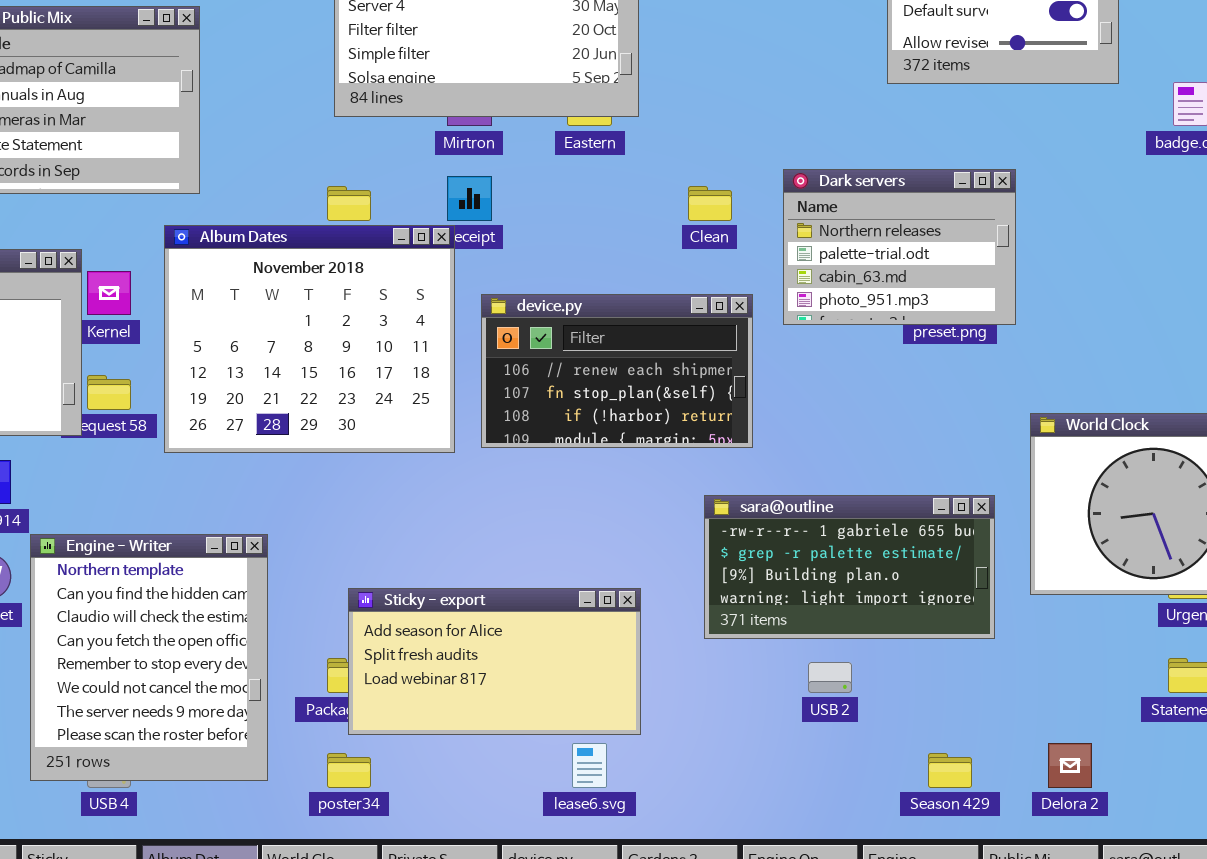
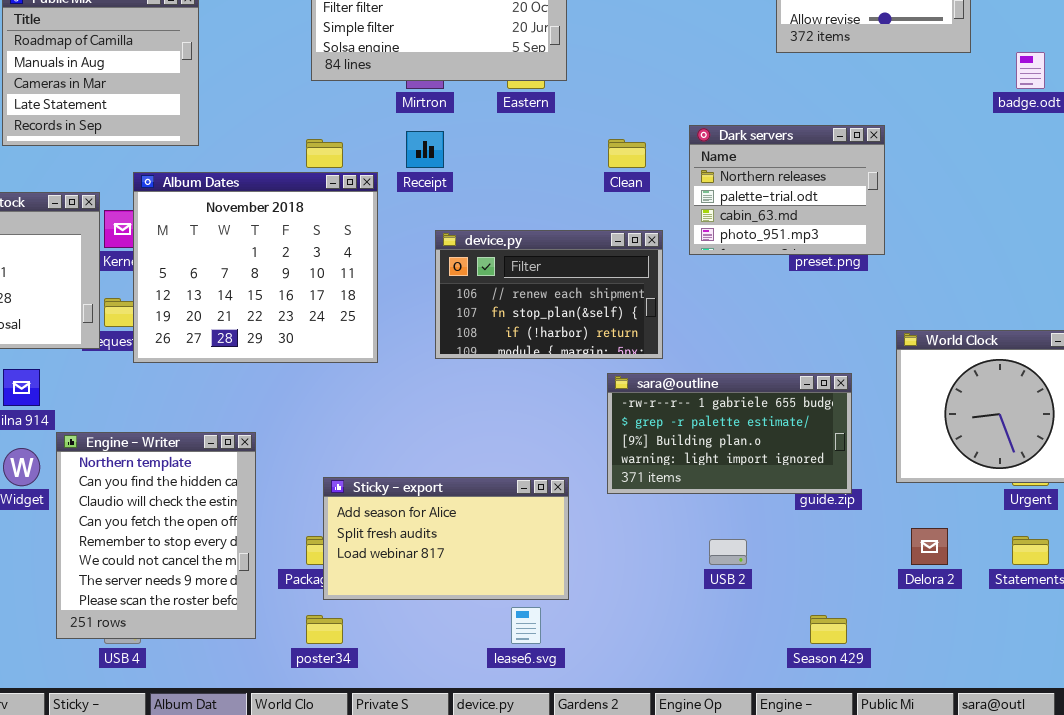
Album Dates: [164,225,455,453] -> [133,172,378,363], moved
sara@outline: [704,495,995,639] -> [607,373,852,494], moved
Delora 2: [1048,743,1092,788] -> [911,528,948,565], moved

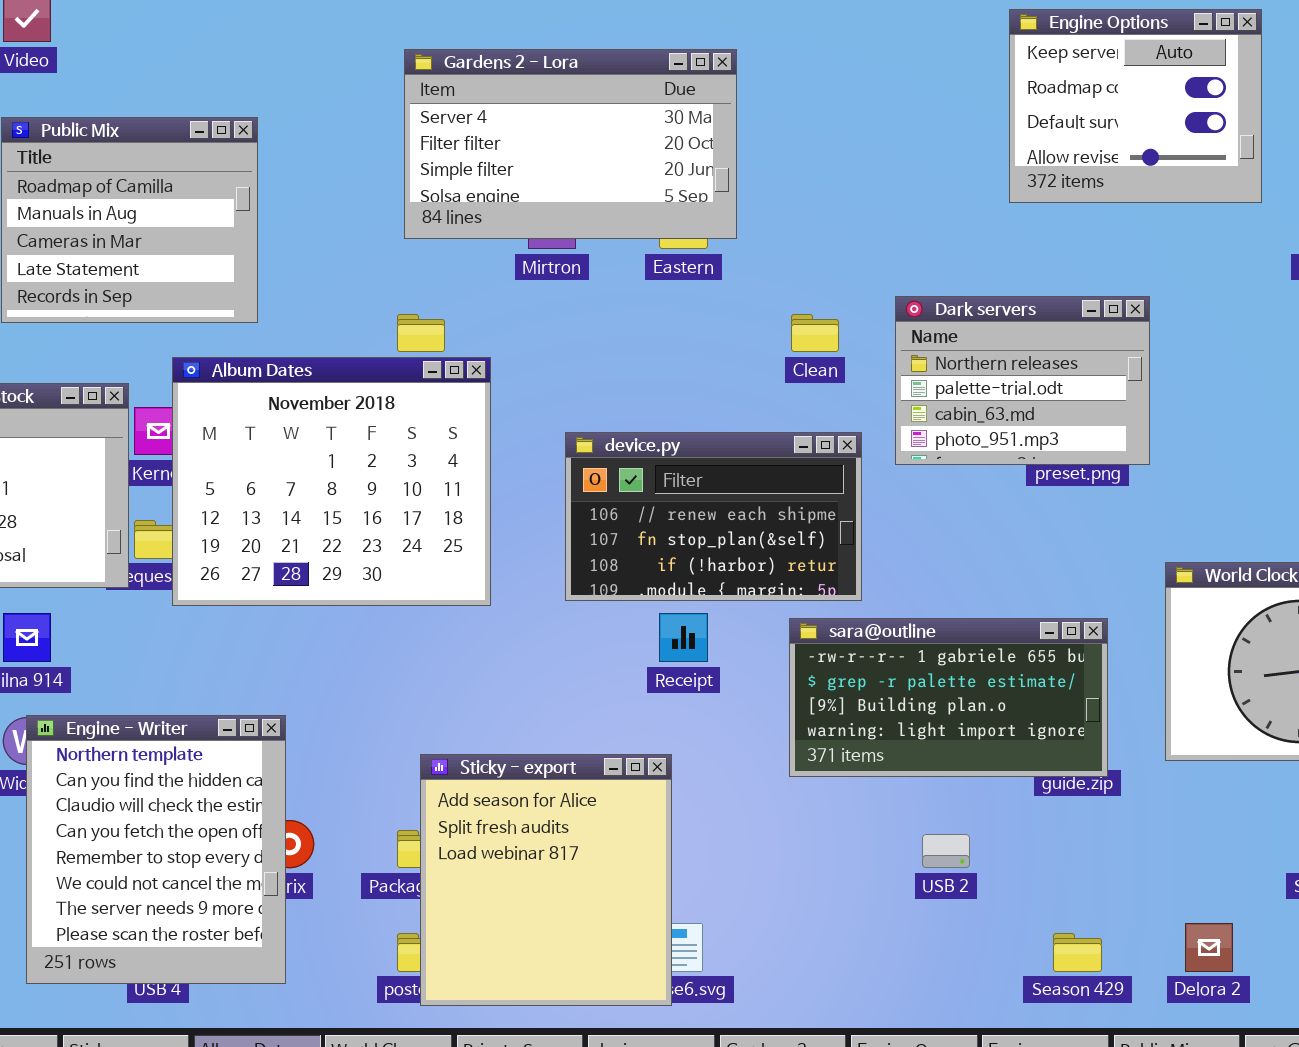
Receipt: [406,131,444,168] -> [659,613,708,662], moved
Engine - Writer: [56,432,256,639] -> [26,715,286,984], moved
Sticky - export: [323,477,569,600] -> [420,754,672,1006], resized
Delora 2: [911,528,948,565] -> [1185,923,1233,972], moved

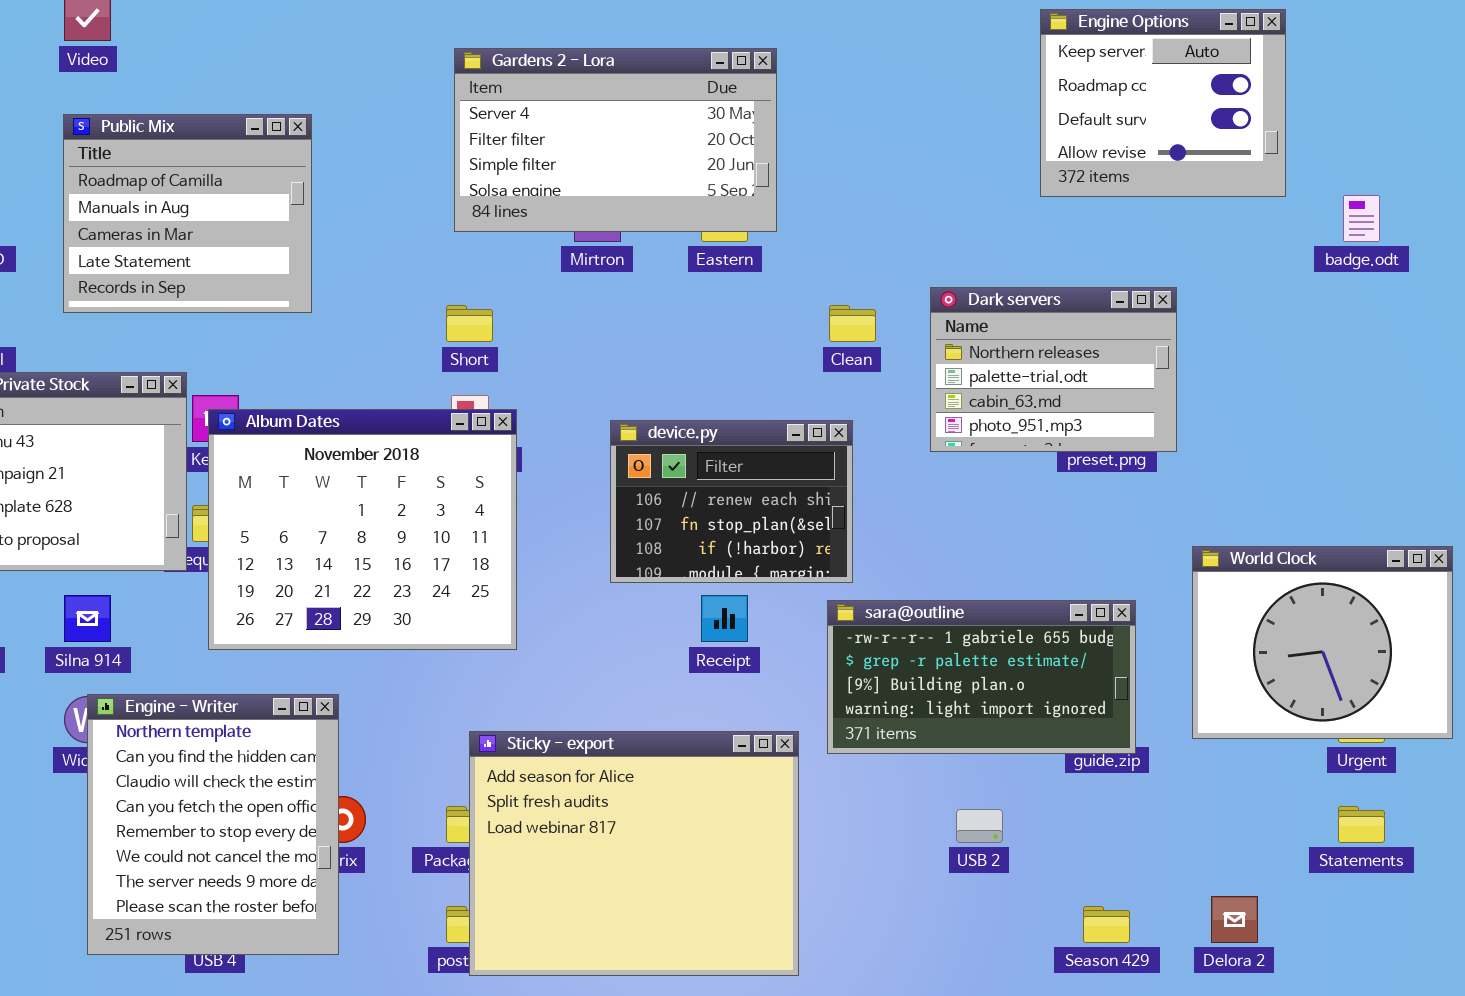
Album Dates: [172,357,491,606] -> [208,409,517,650], moved
device.py: [565,432,862,601] -> [610,420,853,583], resized
Sticky - export: [420,754,672,1006] -> [469,731,799,976], resized

